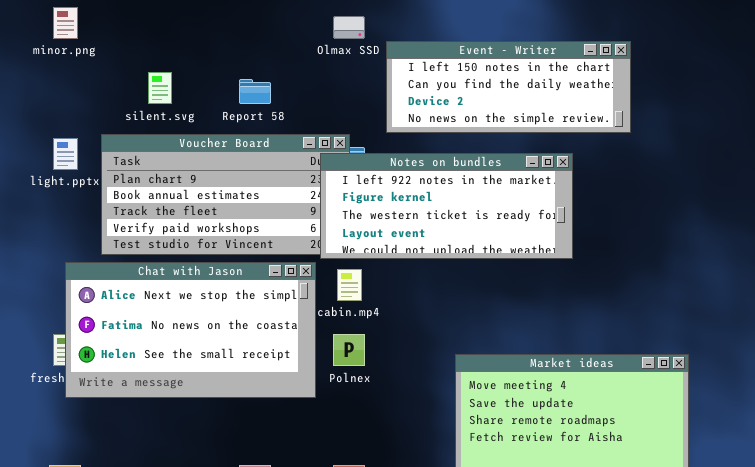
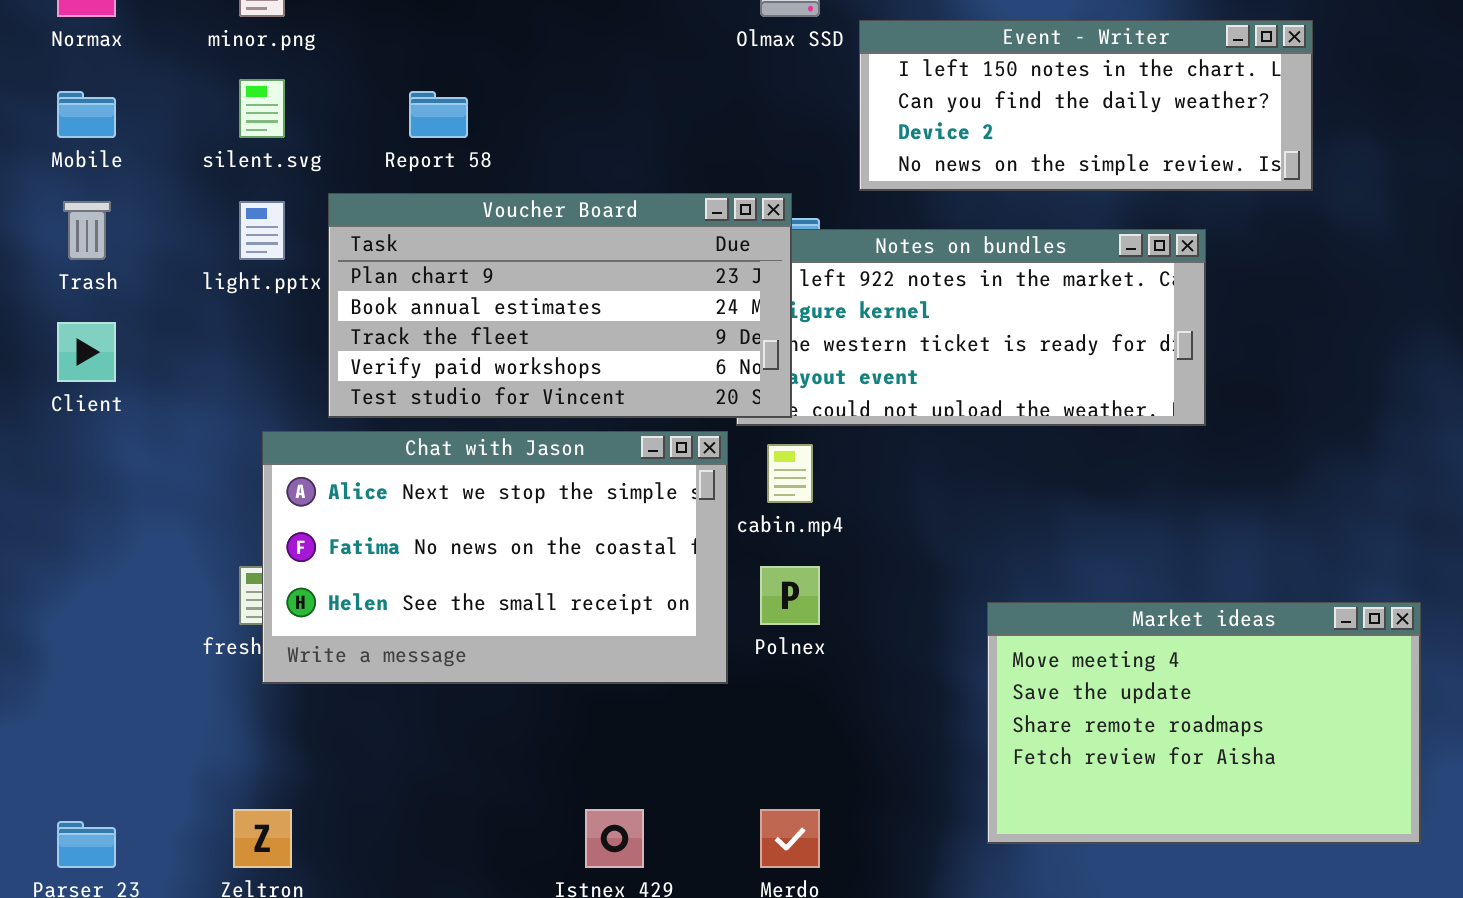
silent.svg: [148,72,172,104] -> [239,79,285,138], moved
Report 58: [239,79,271,104] -> [409,91,468,138], moved
Voucher Board: [101,134,350,255] -> [328,193,792,418], raised

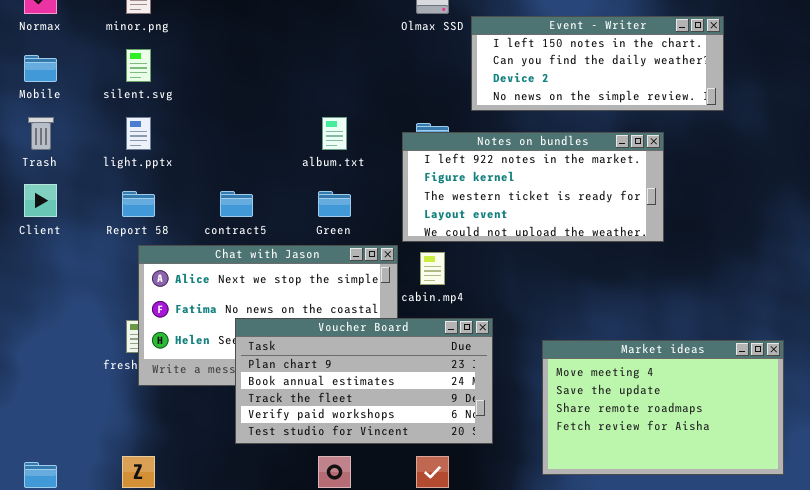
Report 58: [409,91,468,138] -> [122,191,155,217], moved
Voucher Board: [328,193,792,418] -> [235,318,493,444], moved

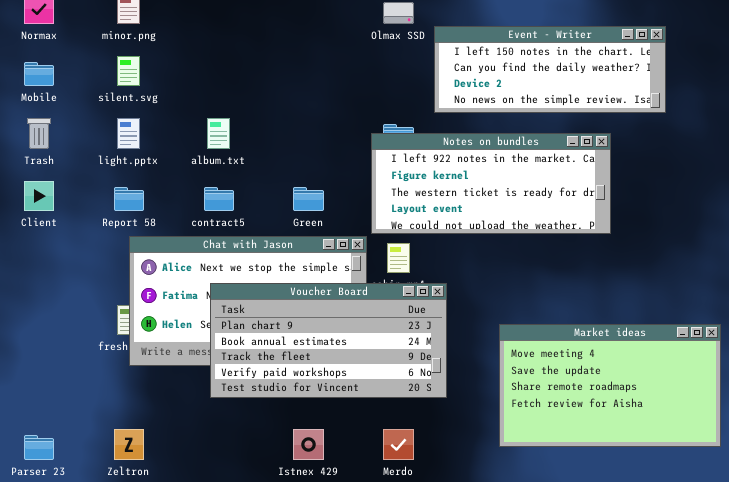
album.txt: [322,117,347,150] -> [207,118,230,149], moved
Voucher Board: [235,318,493,444] -> [210,283,447,398], moved

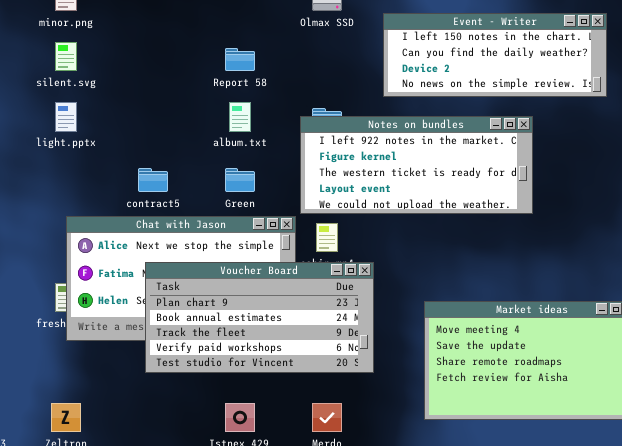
Event - Writer: [434,26,666,113] -> [383,13,607,97], moved
album.txt: [207,118,230,149] -> [229,102,251,132], moved
Report 58: [114,187,144,211] -> [225,48,255,71], moved

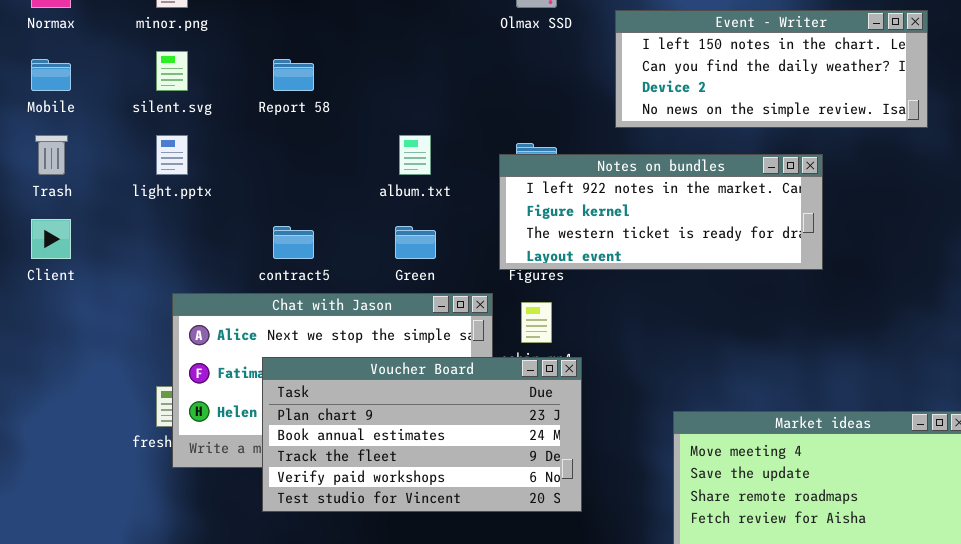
Report 58: [225,48,255,71] -> [273,59,314,91], moved
Notes on bundles: [300,116,533,214] -> [499,154,823,270], resized
Voucher Board: [145,262,374,373] -> [262,357,582,512], moved

